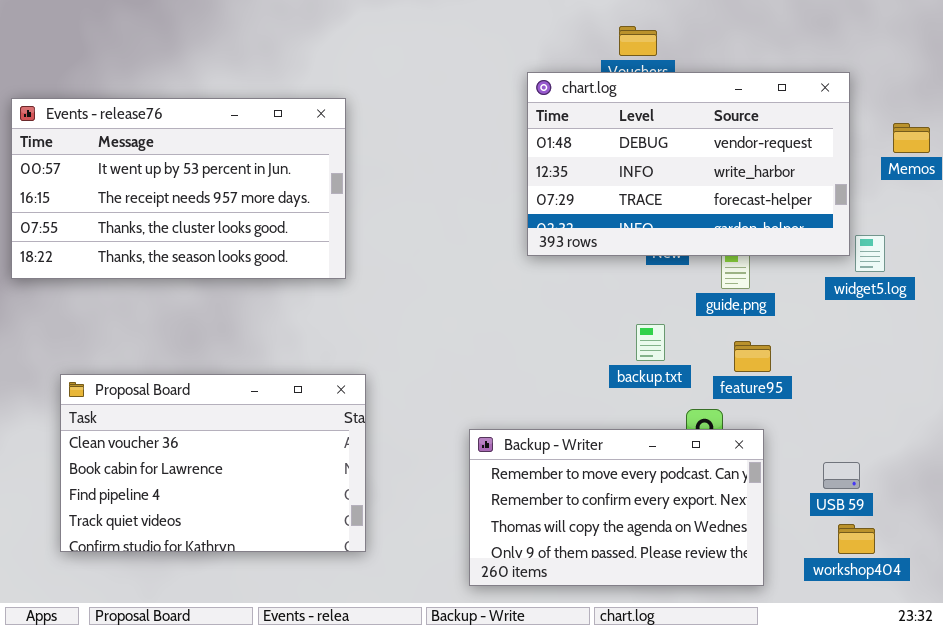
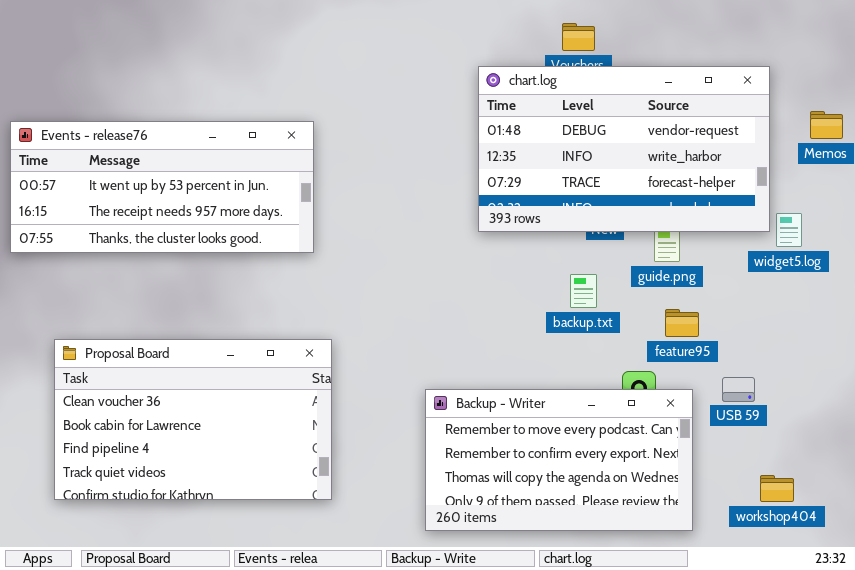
Events - release76: [11,98,346,279] -> [10,121,314,253], resized
backup.txt: [636,324,665,361] -> [570,274,597,308], moved
USB 59: [823,462,860,489] -> [722,377,755,402], moved

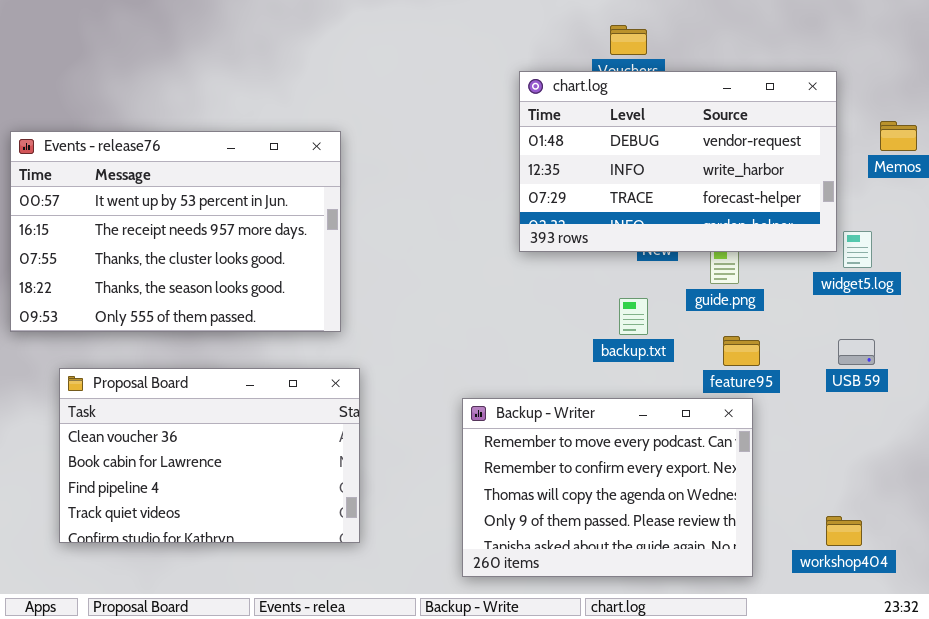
Events - release76: [10,121,314,253] -> [10,131,341,332], resized
USB 59: [722,377,755,402] -> [838,339,875,365], moved
Backup - Writer: [425,389,693,531] -> [462,398,753,577], resized

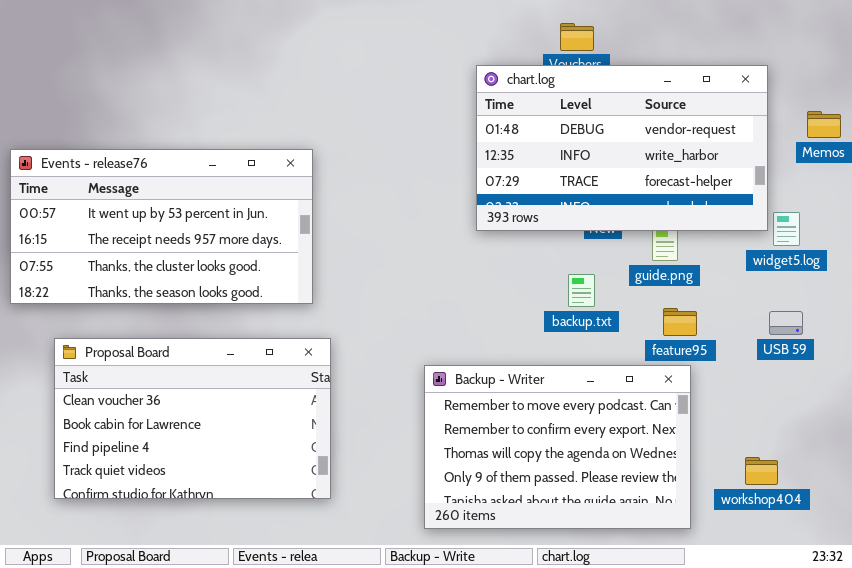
Events - release76: [10,131,341,332] -> [10,149,313,304], resized
workshop404: [826,516,862,546] -> [745,457,778,485], moved

